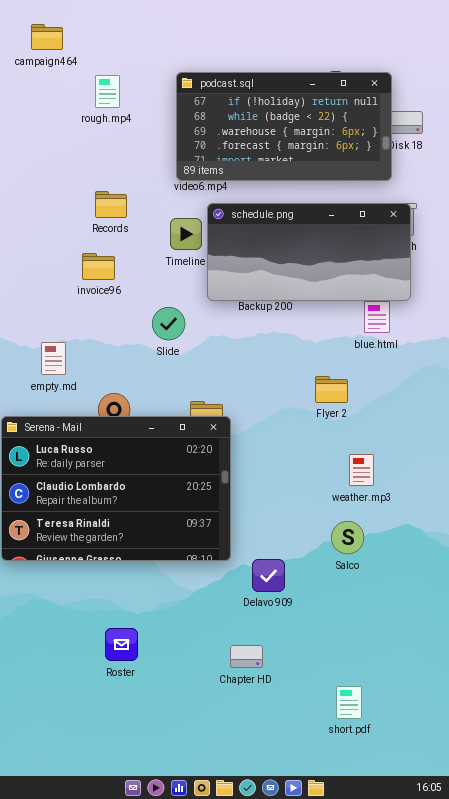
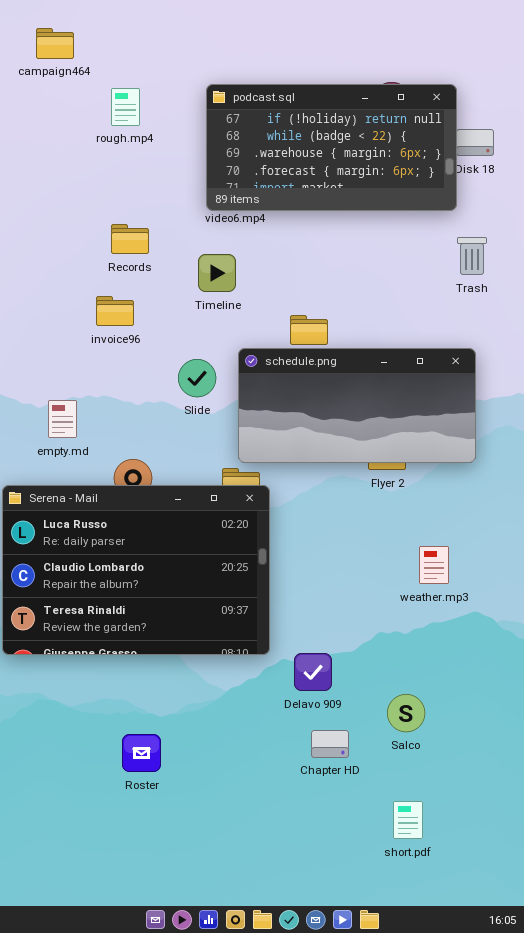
schedule.png: [207,203,411,301] -> [238,348,476,463], moved
weather.mp3: [349,454,374,486] -> [419,546,449,584], moved
Salco: [331,521,364,554] -> [387,694,425,732], moved
Chapter HD: [230,645,263,668] -> [311,730,349,758], moved

